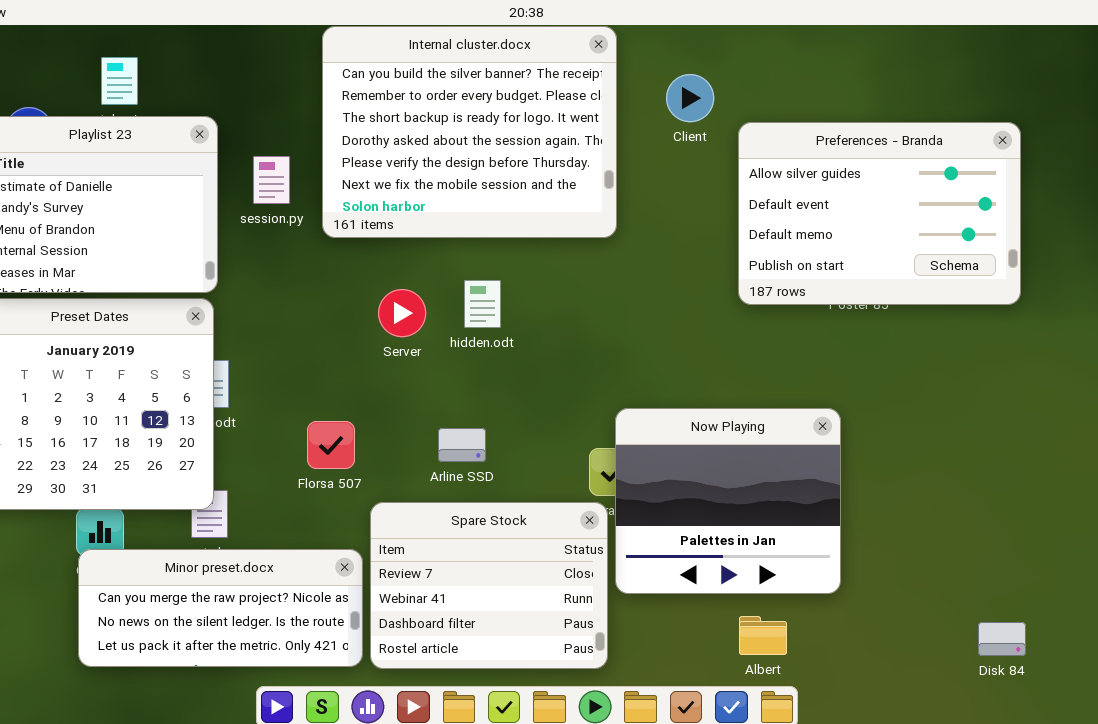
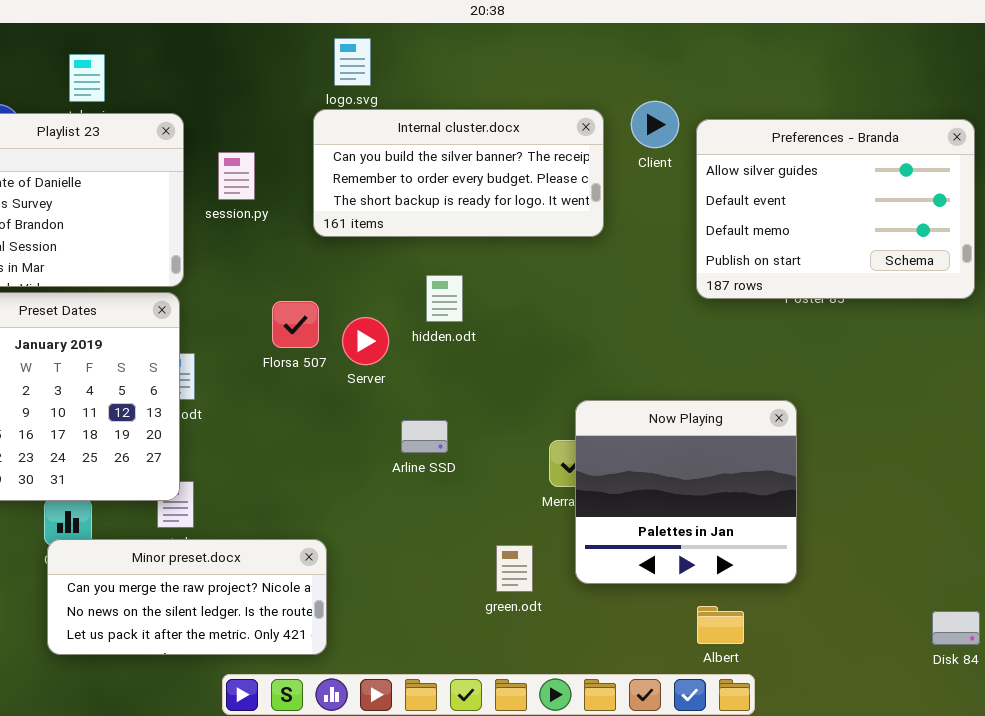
Internal cluster.docx: [322,26,617,238] -> [313,109,604,237], moved, resized
Client: [666,74,714,122] -> [631,101,679,148], moved
Server: [378,289,426,337] -> [342,317,389,365], moved
Florsa 507: [307,421,355,469] -> [272,301,319,348], moved
Spare Stock: [370,502,608,669] -> none, closed

